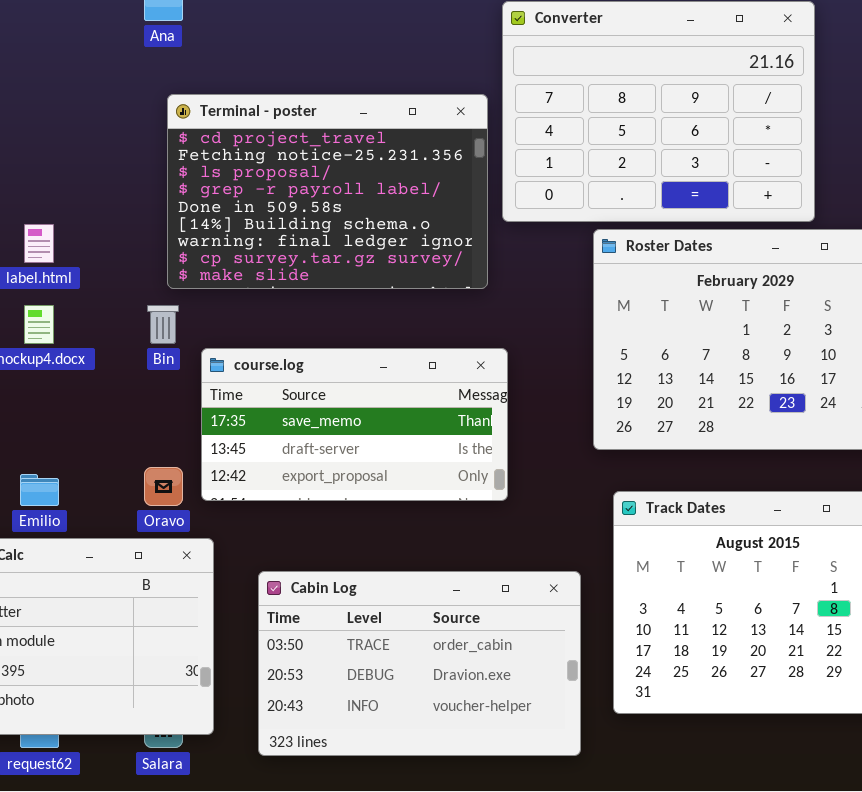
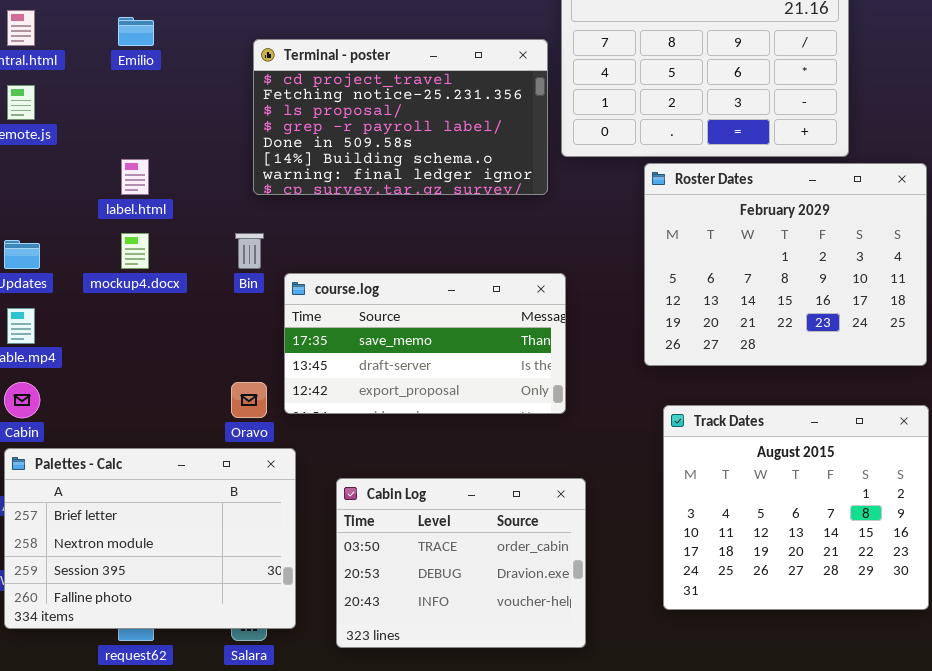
Terminal - poster: [167,94,488,289] -> [253,39,548,195], resized
Emilio: [20,474,59,506] -> [118,17,154,46], moved
Cabin Log: [258,571,581,756] -> [336,478,586,648], resized

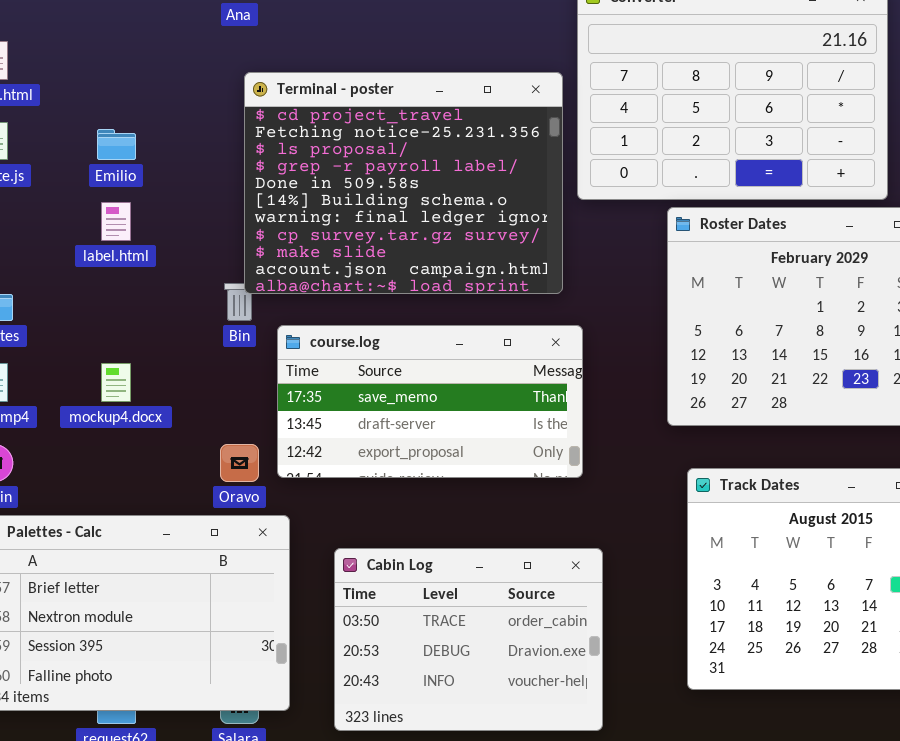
Emilio: [118,17,154,46] -> [97,129,136,160], moved
Terminal - poster: [253,39,548,195] -> [244,72,563,294], resized
mockup4.docx: [121,233,149,269] -> [101,363,131,402], moved

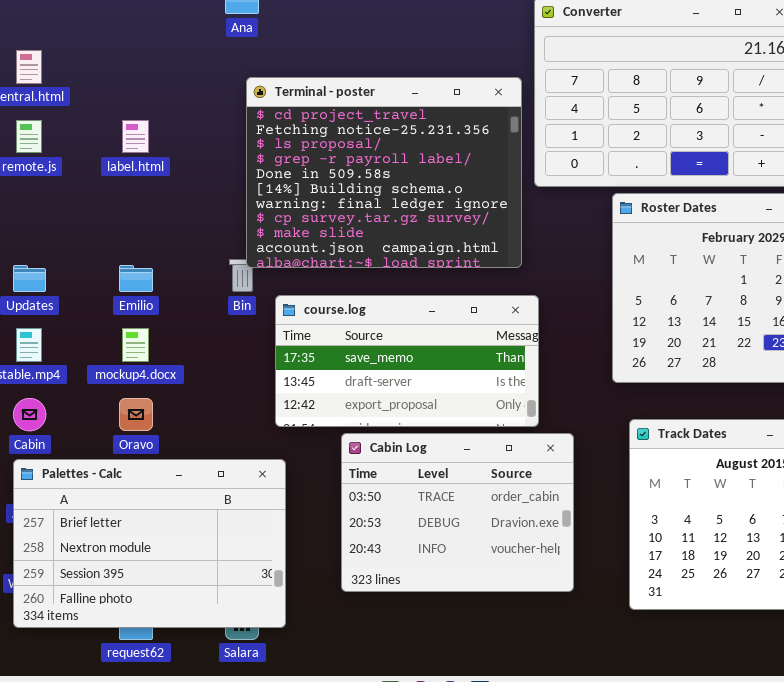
Emilio: [97,129,136,160] -> [119,265,153,292], moved
label.html: [101,202,131,241] -> [122,120,149,153], moved
Oravo: [220,444,259,482] -> [119,398,153,431], moved
Cabin Log: [334,548,603,731] -> [341,433,574,592], moved

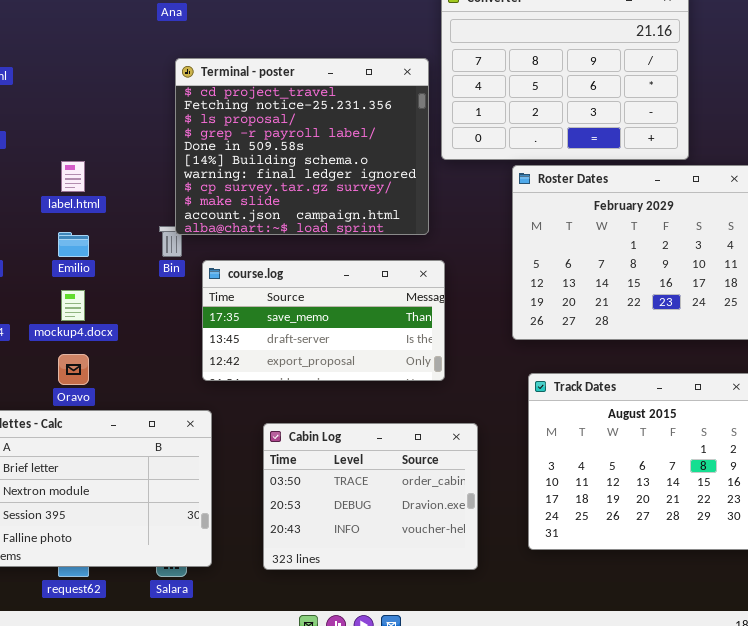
label.html: [122,120,149,153] -> [61,161,85,192], moved
Cabin Log: [341,433,574,592] -> [263,423,478,570], moved

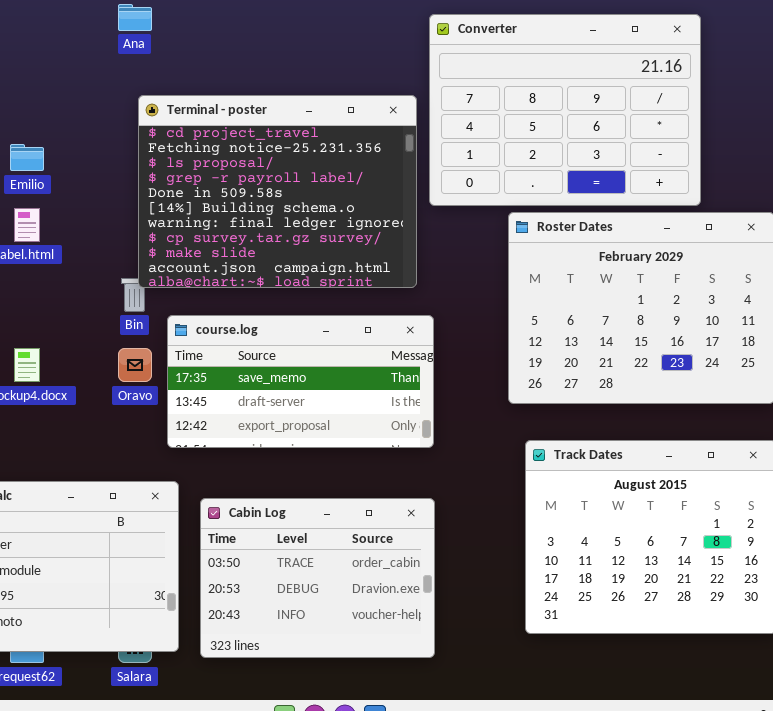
Emilio: [58,232,89,257] -> [10,144,44,171], moved
Oravo: [58,354,89,385] -> [118,348,152,382], moved
Cabin Log: [263,423,478,570] -> [200,498,435,658], moved

